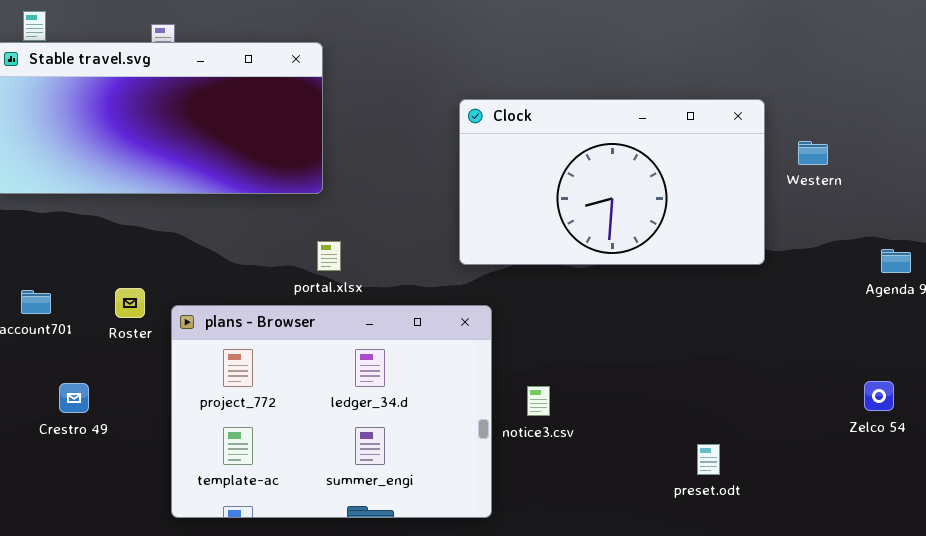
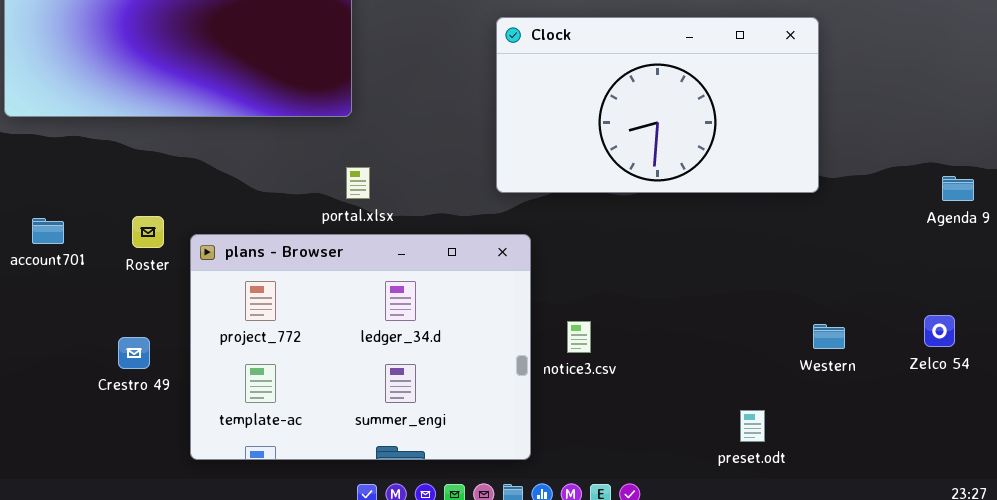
Western: [798,141,828,165] -> [813,324,845,349], moved
Crestro 49: [59,383,89,413] -> [118,337,150,369], moved
preset.odt: [697,444,720,475] -> [740,410,765,442], moved

